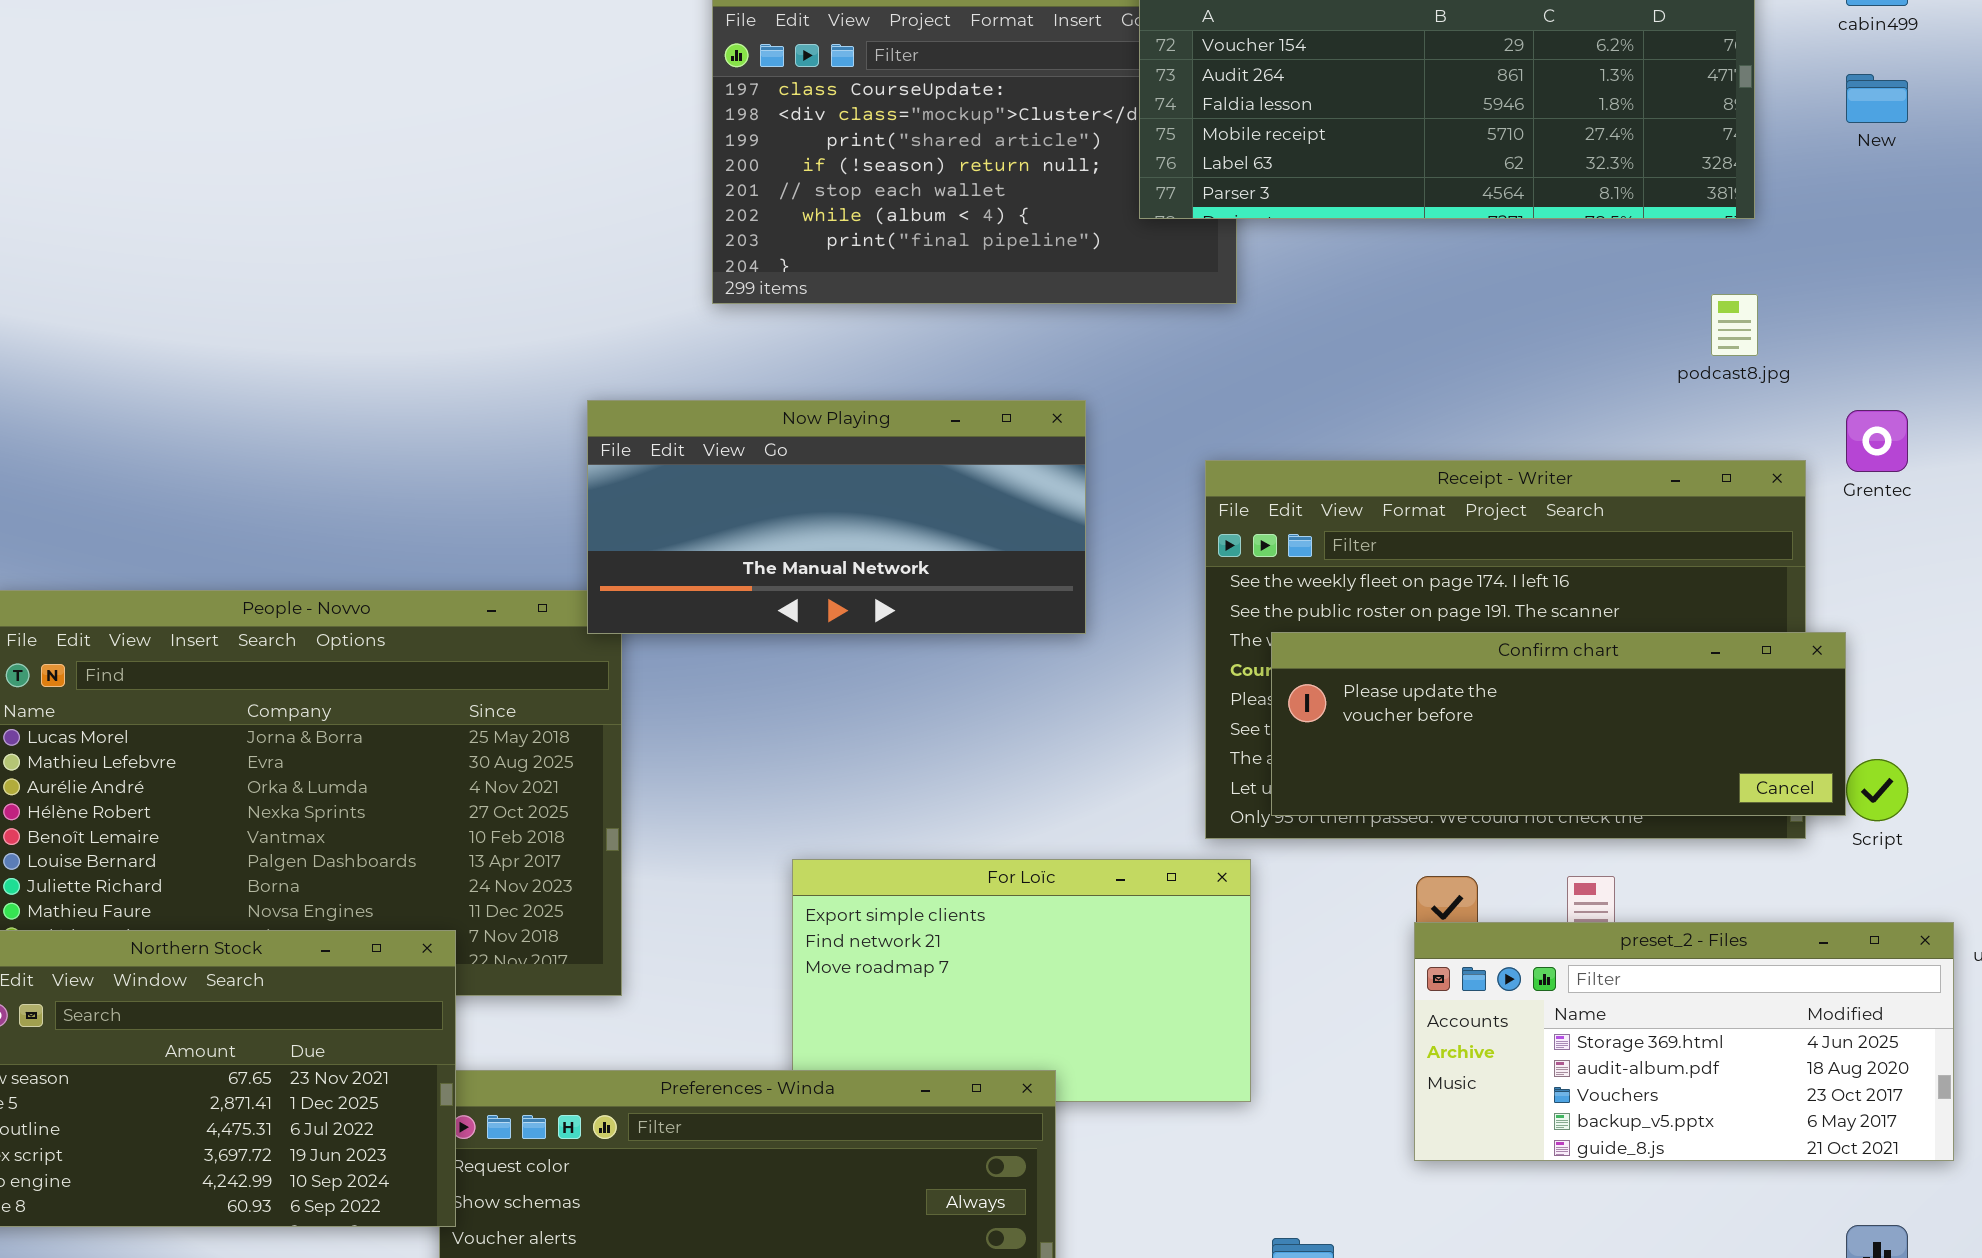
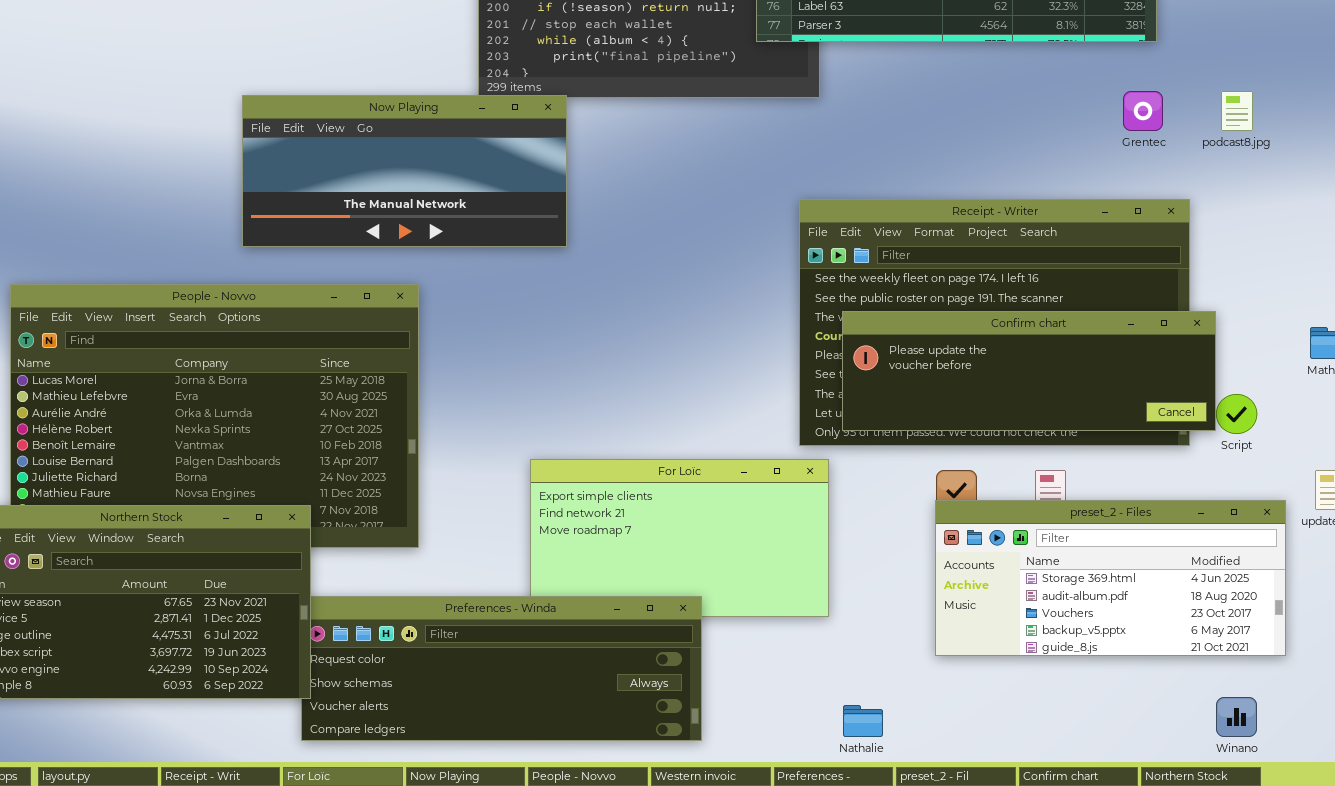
podcast8.jpg: [1711,294,1758,356] -> [1221,91,1253,131], moved
Now Playing: [587,400,1086,634] -> [242,95,567,247], moved
Grentec: [1846,410,1908,472] -> [1123,91,1163,131], moved

